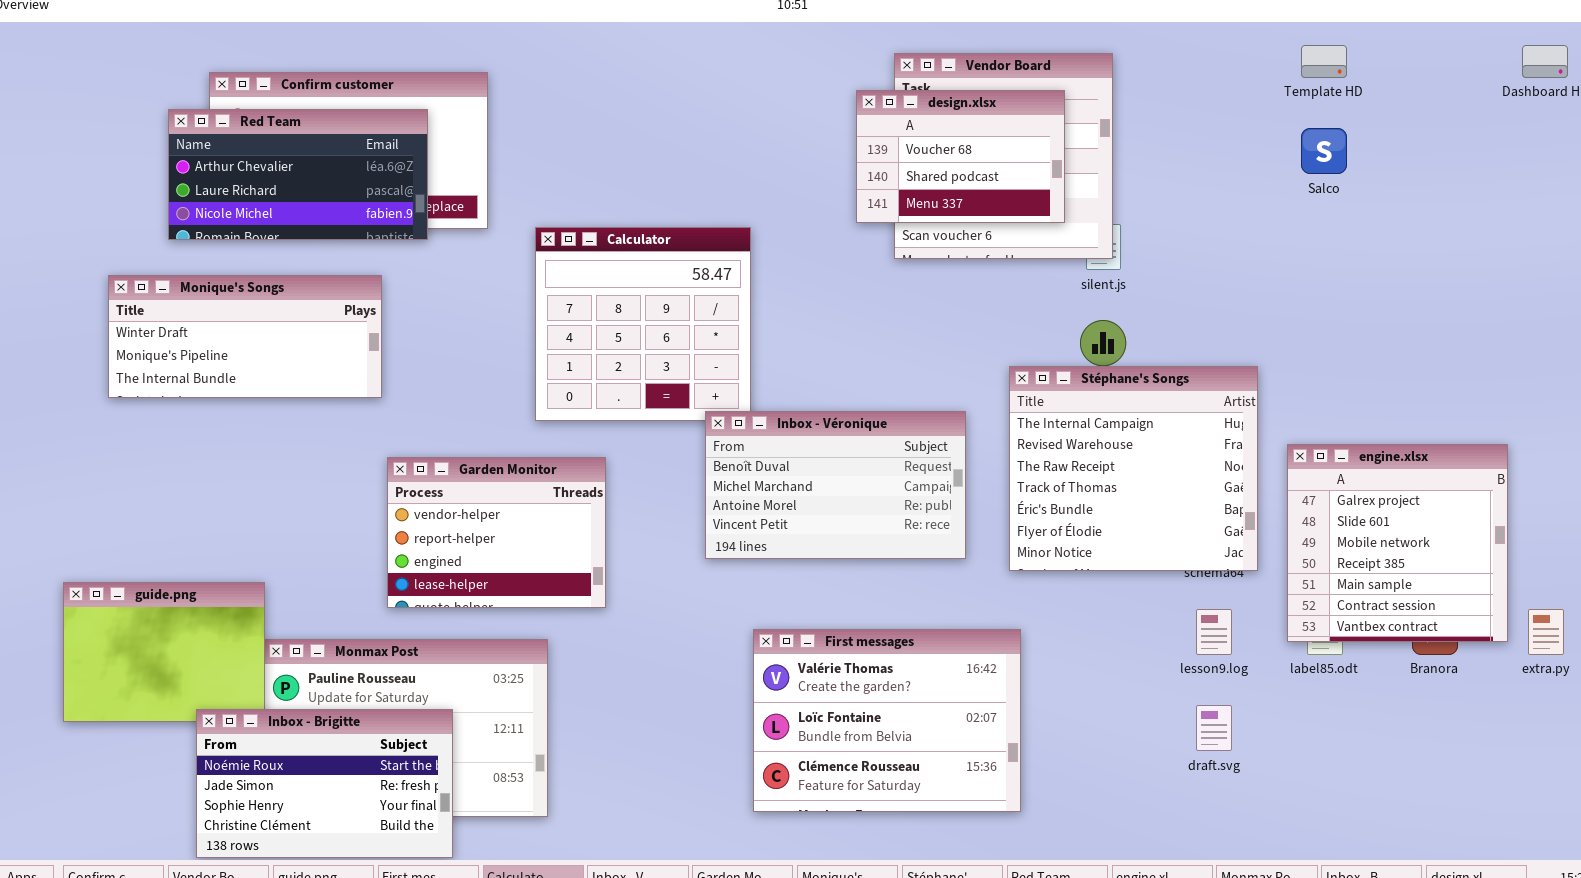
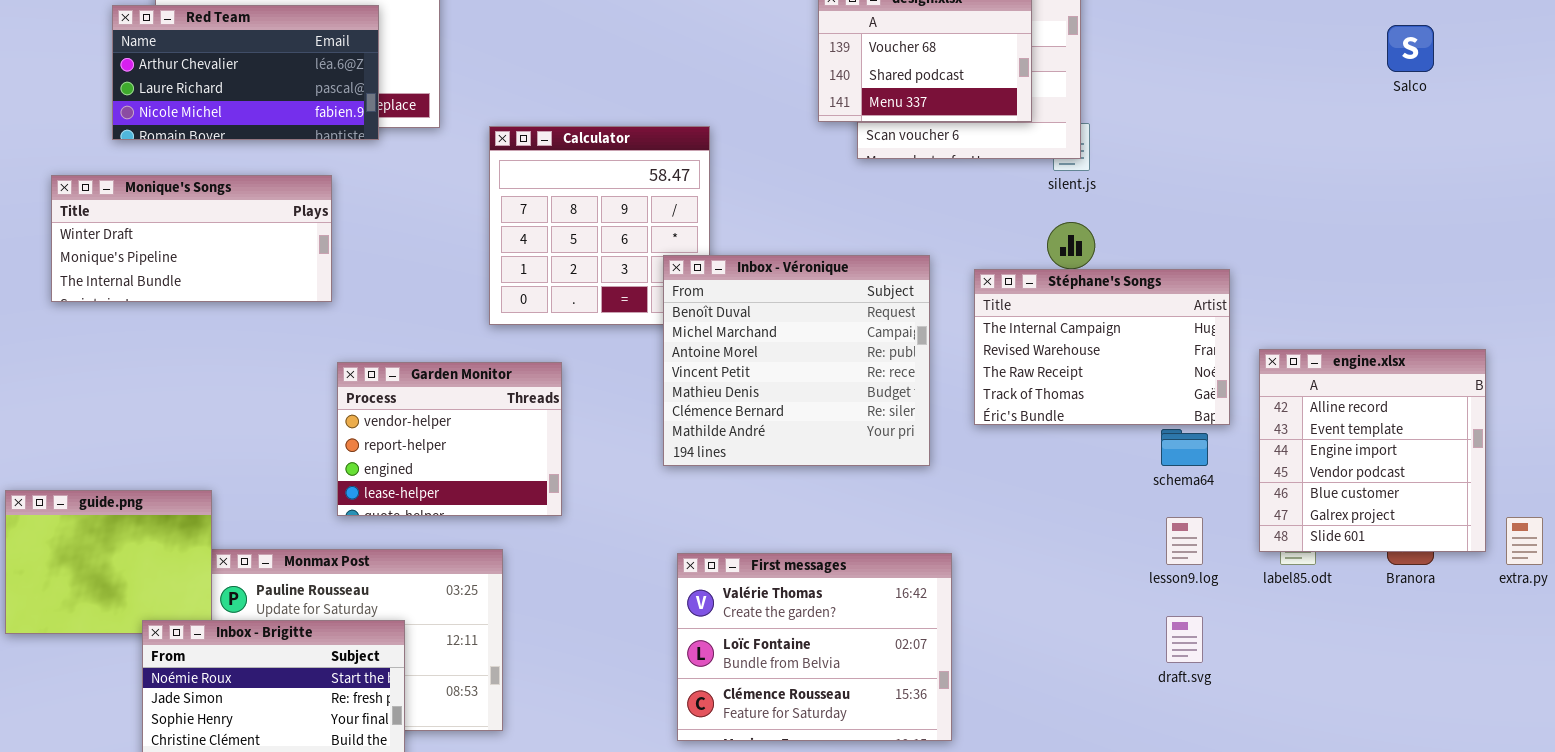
Salco: [1301,128,1347,174] -> [1387,25,1434,72], moved
Stéphane's Songs: [1009,366,1258,571] -> [974,269,1230,425], resized
Inbox - Véronique: [705,411,966,559] -> [663,255,930,466], resized
engine.xlsx: [1287,444,1508,642] -> [1259,349,1486,552], scrolled up 5 rows
First messages: [753,629,1021,812] -> [677,553,952,741], moved

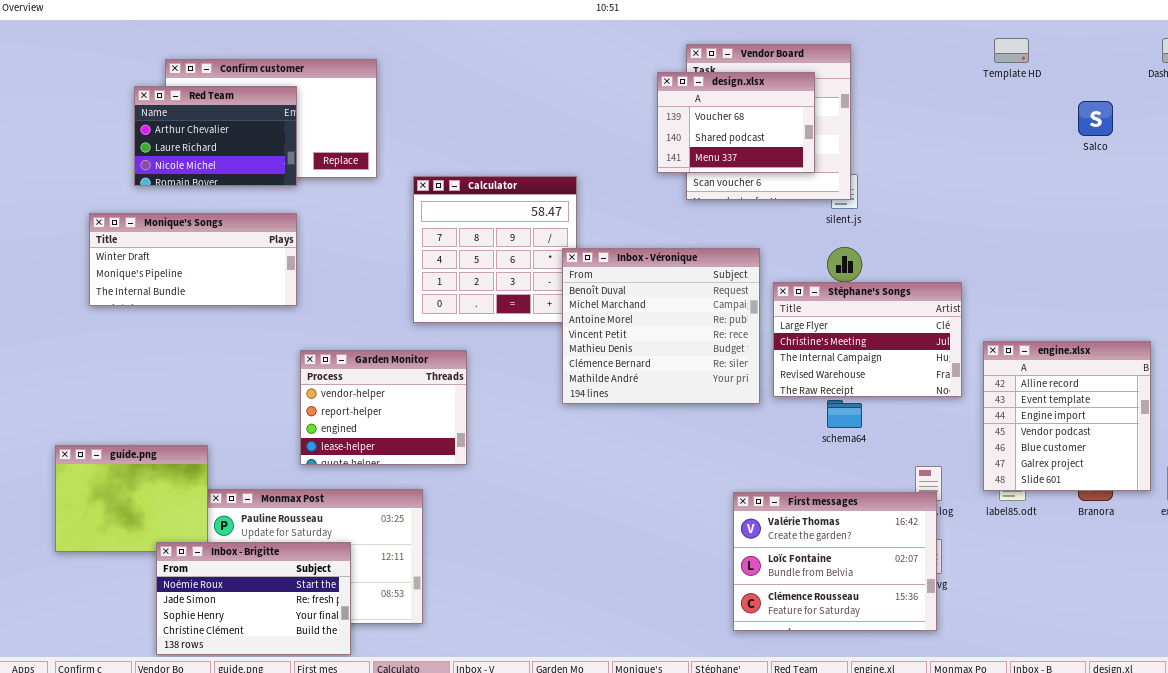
Red Team: [112,5,379,140] -> [134,86,297,186], resized
Inbox - Véronique: [663,255,930,466] -> [562,248,760,404], moved
Stéphane's Songs: [974,269,1230,425] -> [773,282,962,397], scrolled up 2 rows
schema64: [1161,429,1208,466] -> [827,400,862,428], moved
First messages: [677,553,952,741] -> [733,492,937,631], moved

